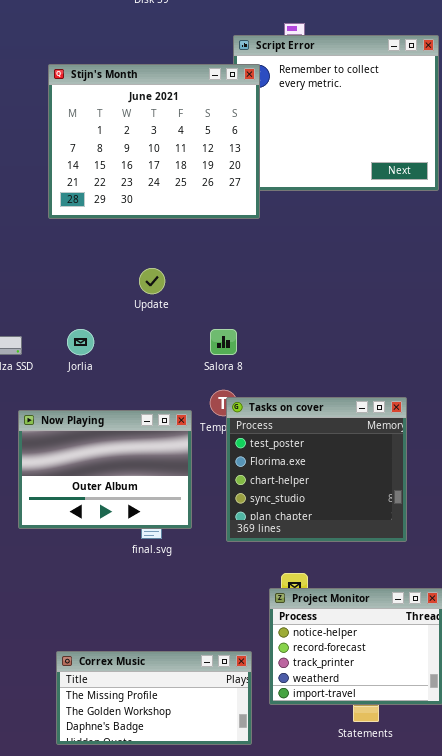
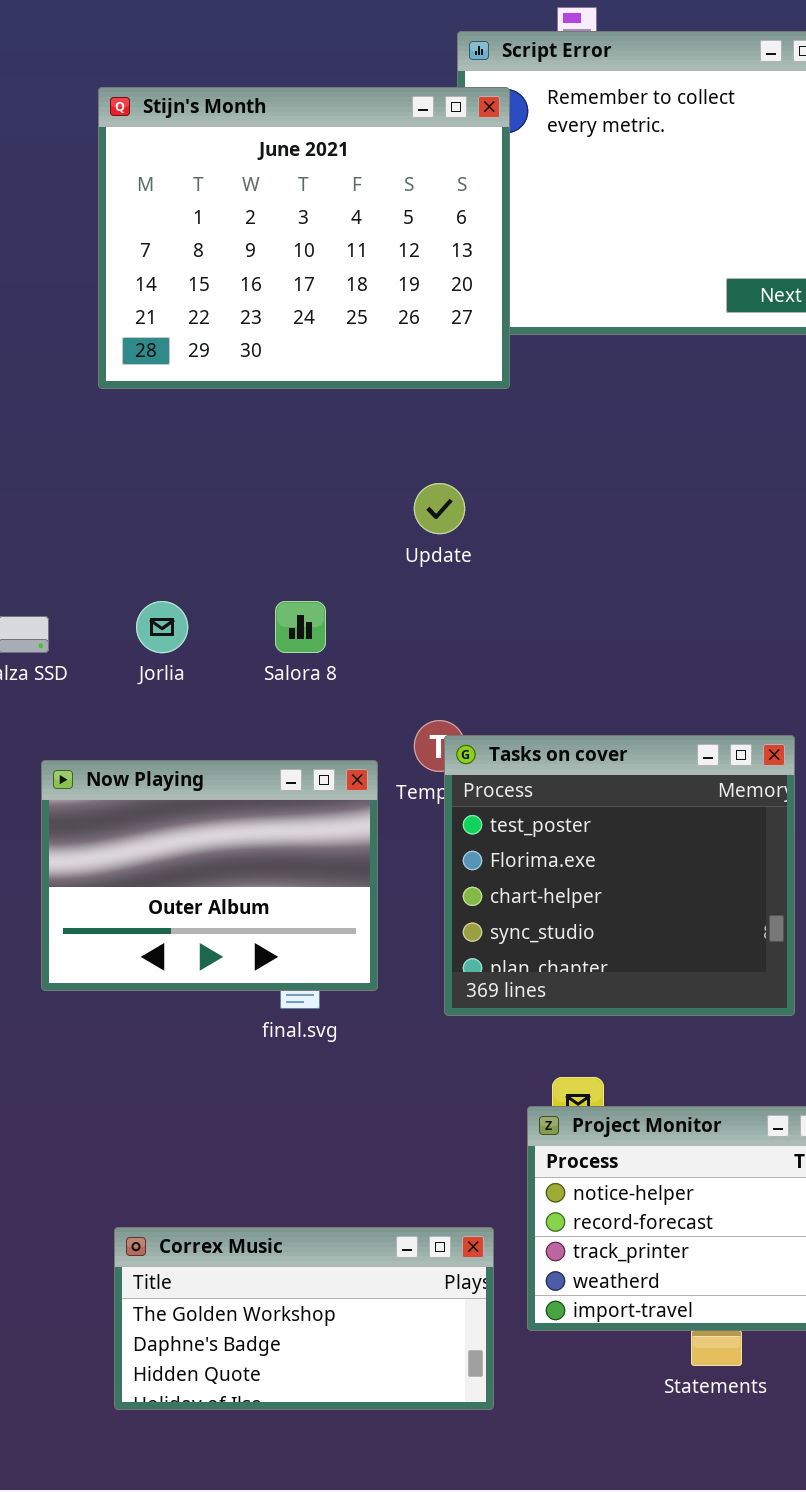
Update: [139,268,165,294] -> [414,483,465,534], moved
Salora 8: [210,329,237,355] -> [275,601,326,653], moved
Correx Music: [56,651,252,745] -> [114,1227,494,1410], scrolled down 1 row

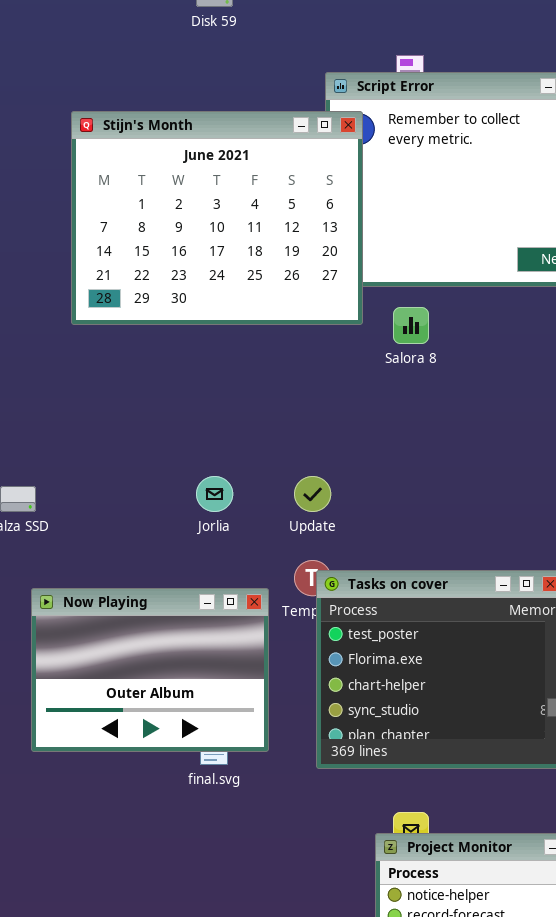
Update: [414,483,465,534] -> [294,476,331,512], moved
Jorlia: [136,601,188,653] -> [196,476,233,512], moved
Salora 8: [275,601,326,653] -> [393,307,429,344], moved

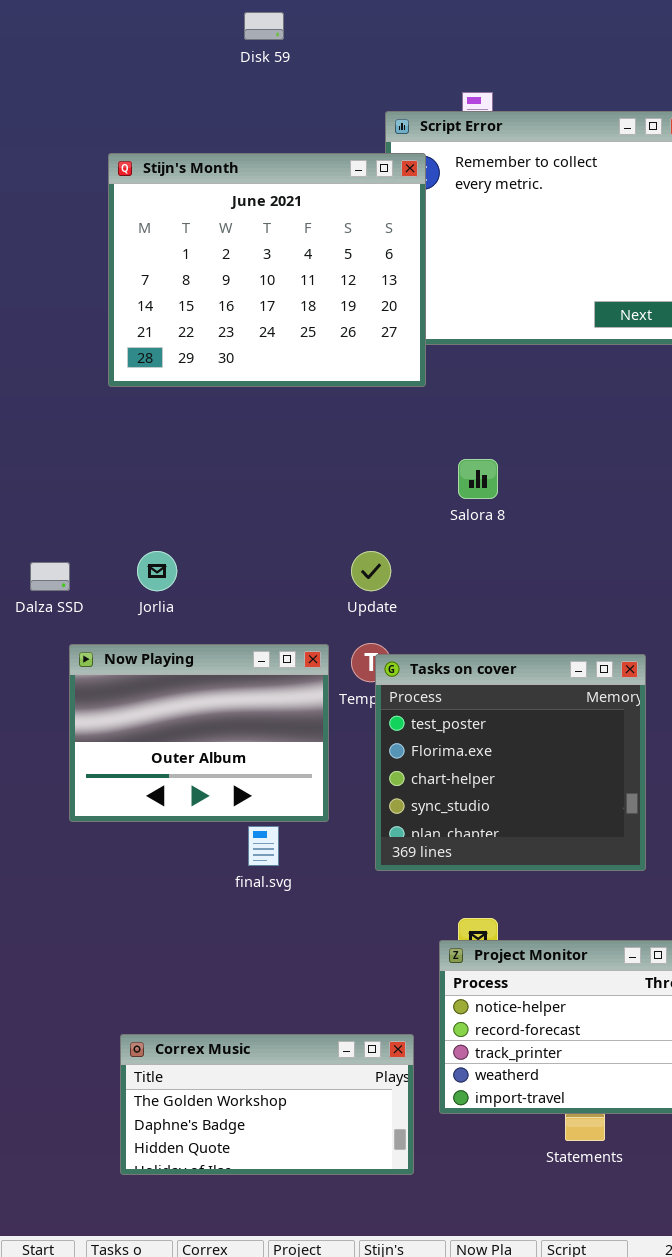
Salora 8: [393,307,429,344] -> [458,459,498,499], moved
Jorlia: [196,476,233,512] -> [137,551,177,591], moved
Now Playing: [31,588,269,752] -> [69,644,329,822], moved

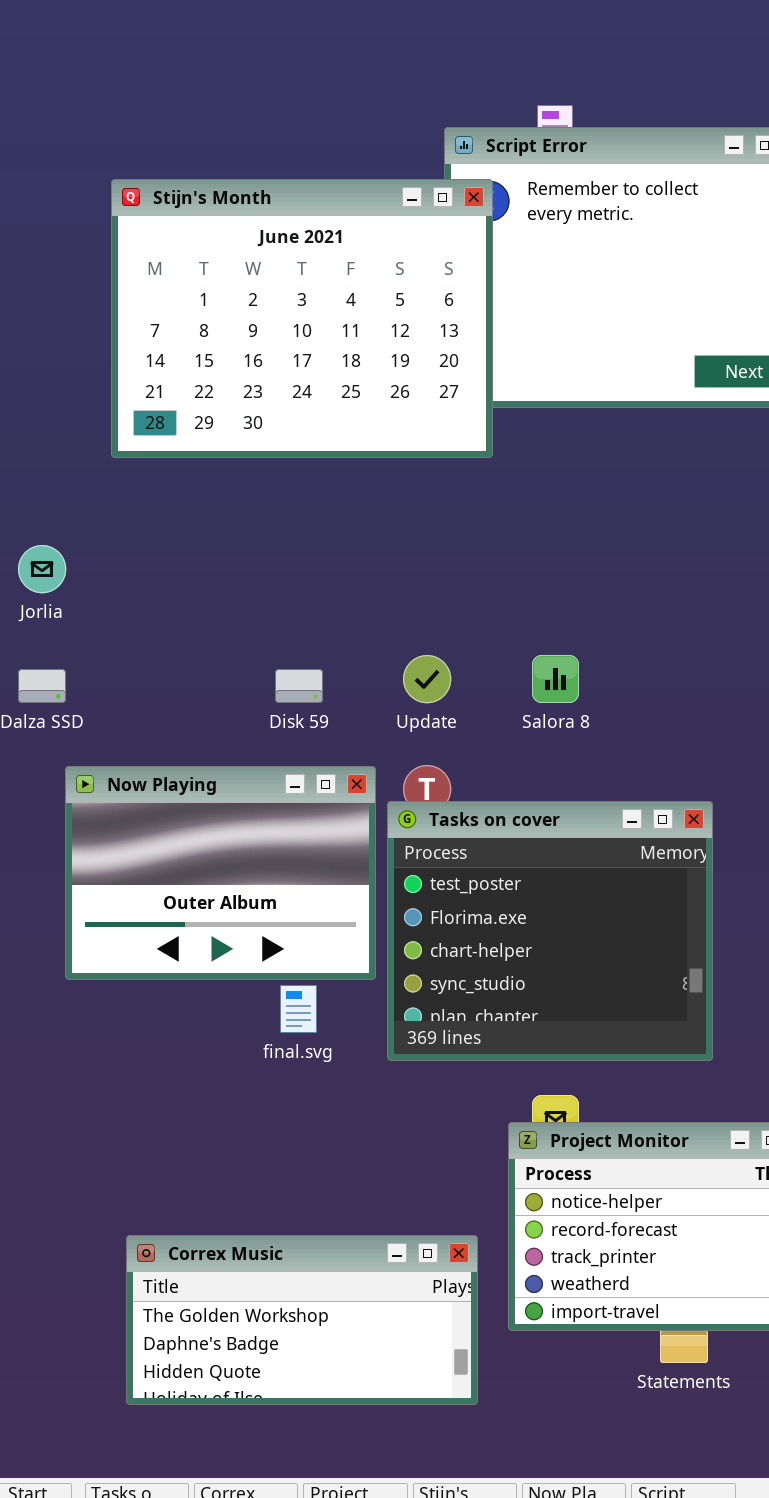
Disk 59: [244,12,284,40] -> [275,669,323,703], moved
Salora 8: [458,459,498,499] -> [532,655,579,703], moved
Jorlia: [137,551,177,591] -> [18,545,66,593], moved
Tasks on cover: [375,654,646,871] -> [387,801,713,1061], moved

